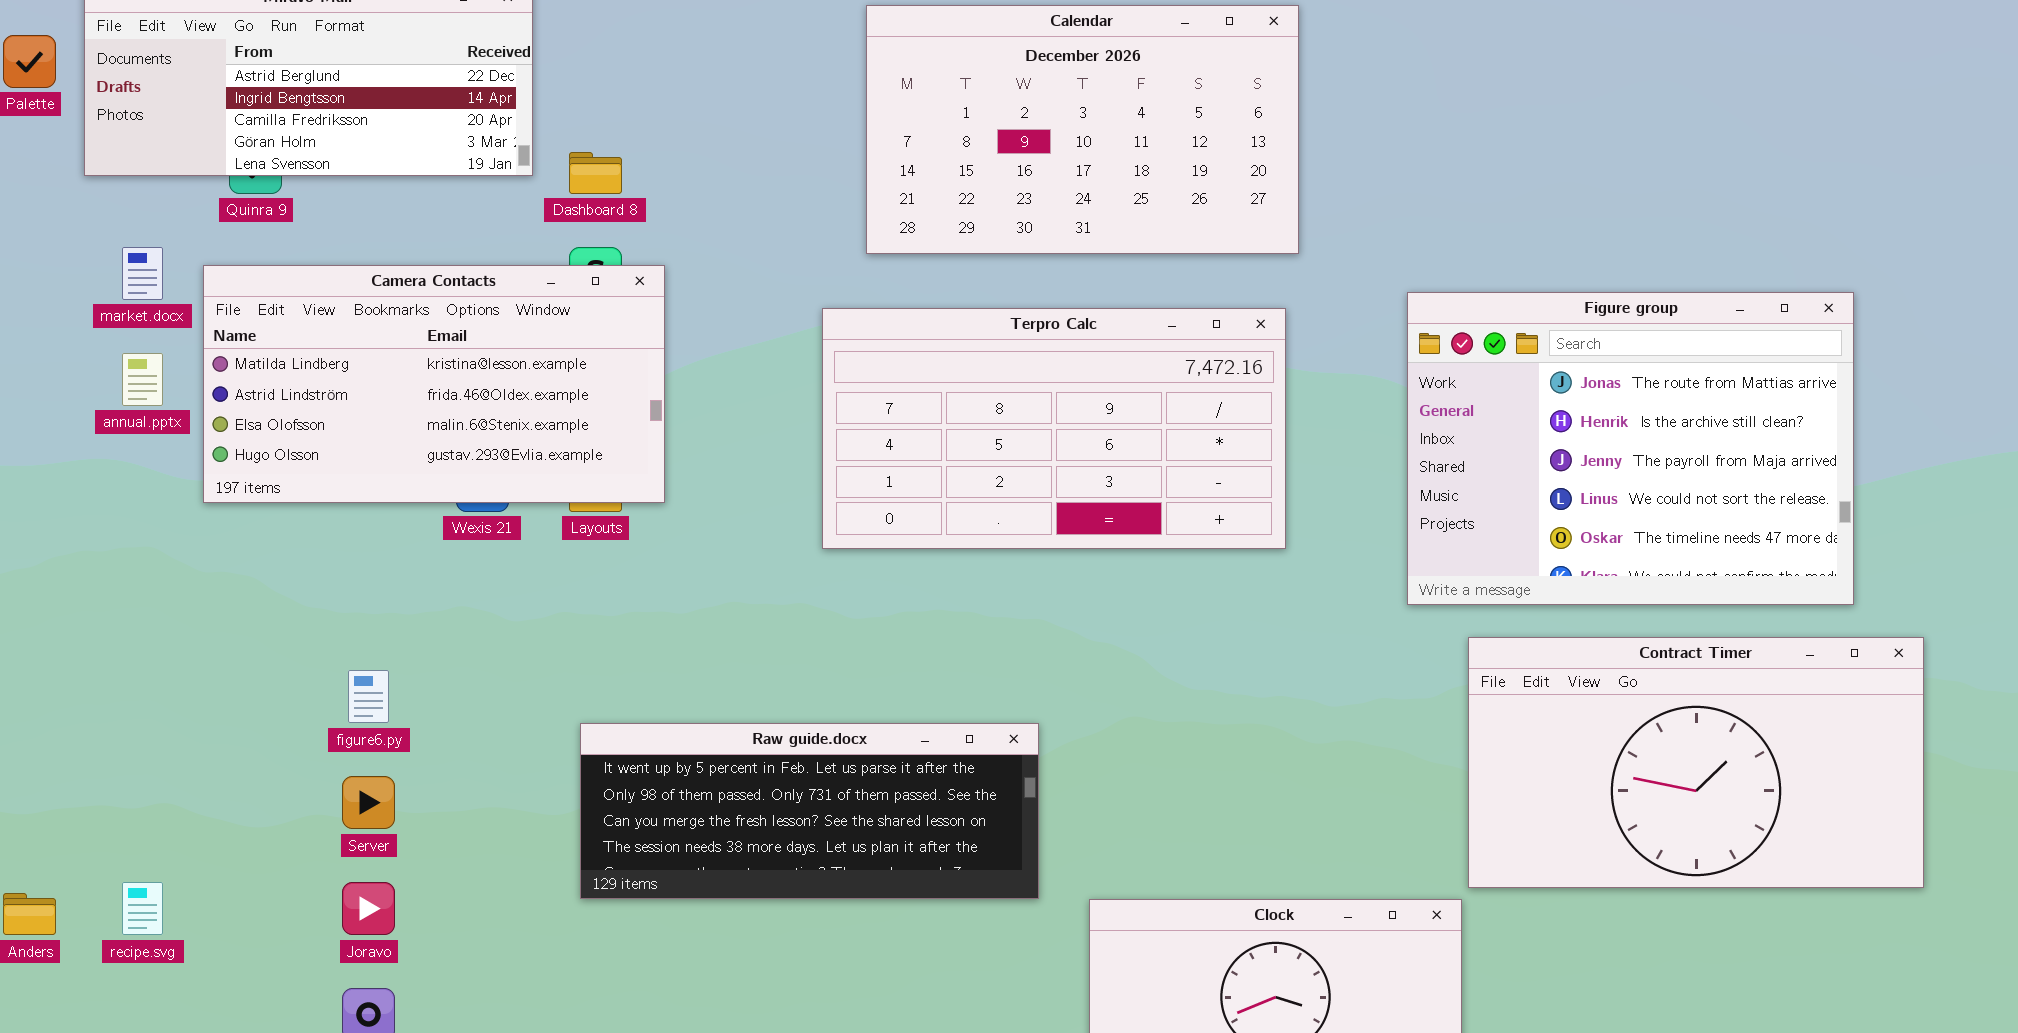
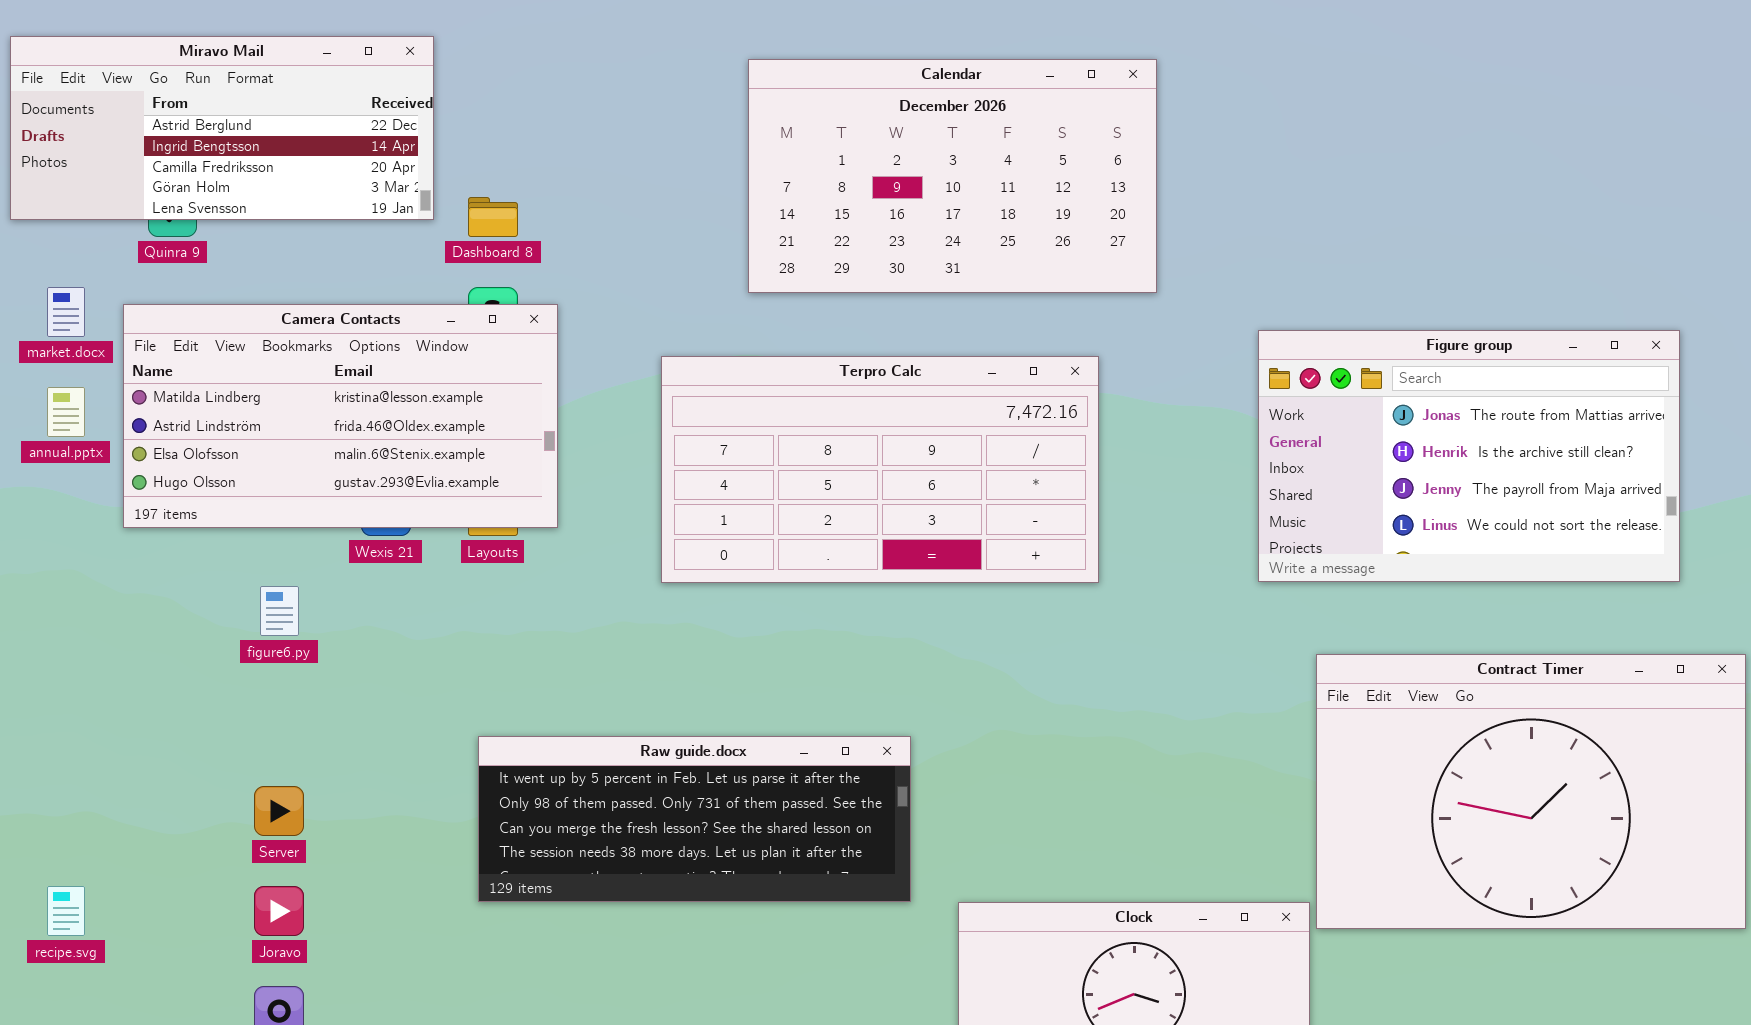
Figure group: [1407,292,1854,605] -> [1258,330,1680,582], resized
Terpro Calc: [822,308,1286,549] -> [661,356,1099,583], moved
Contract Timer: [1468,637,1924,888] -> [1316,654,1746,929], resized
figure6.py: [348,670,389,723] -> [260,586,299,636], moved

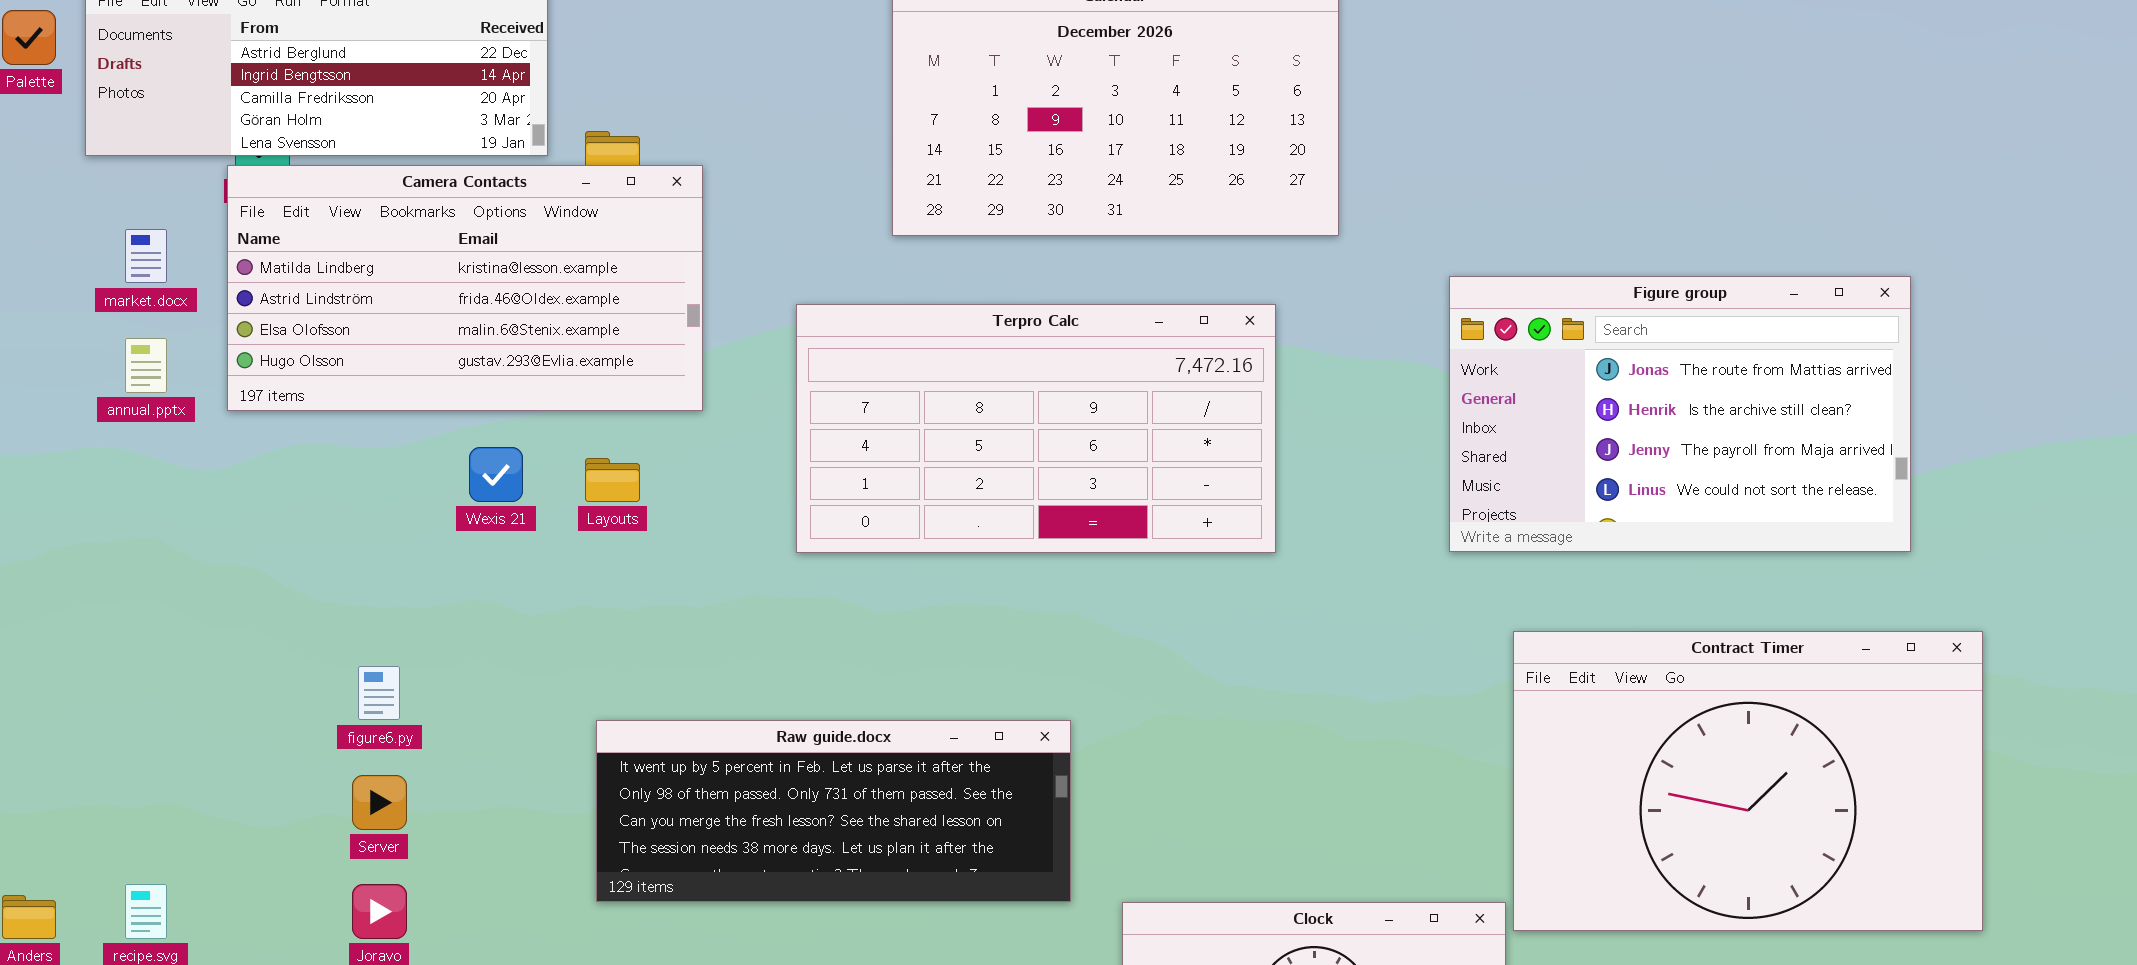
Camera Contacts: [123,304,558,528] -> [227,165,703,411], moved
figure6.py: [260,586,299,636] -> [358,666,400,720], moved

